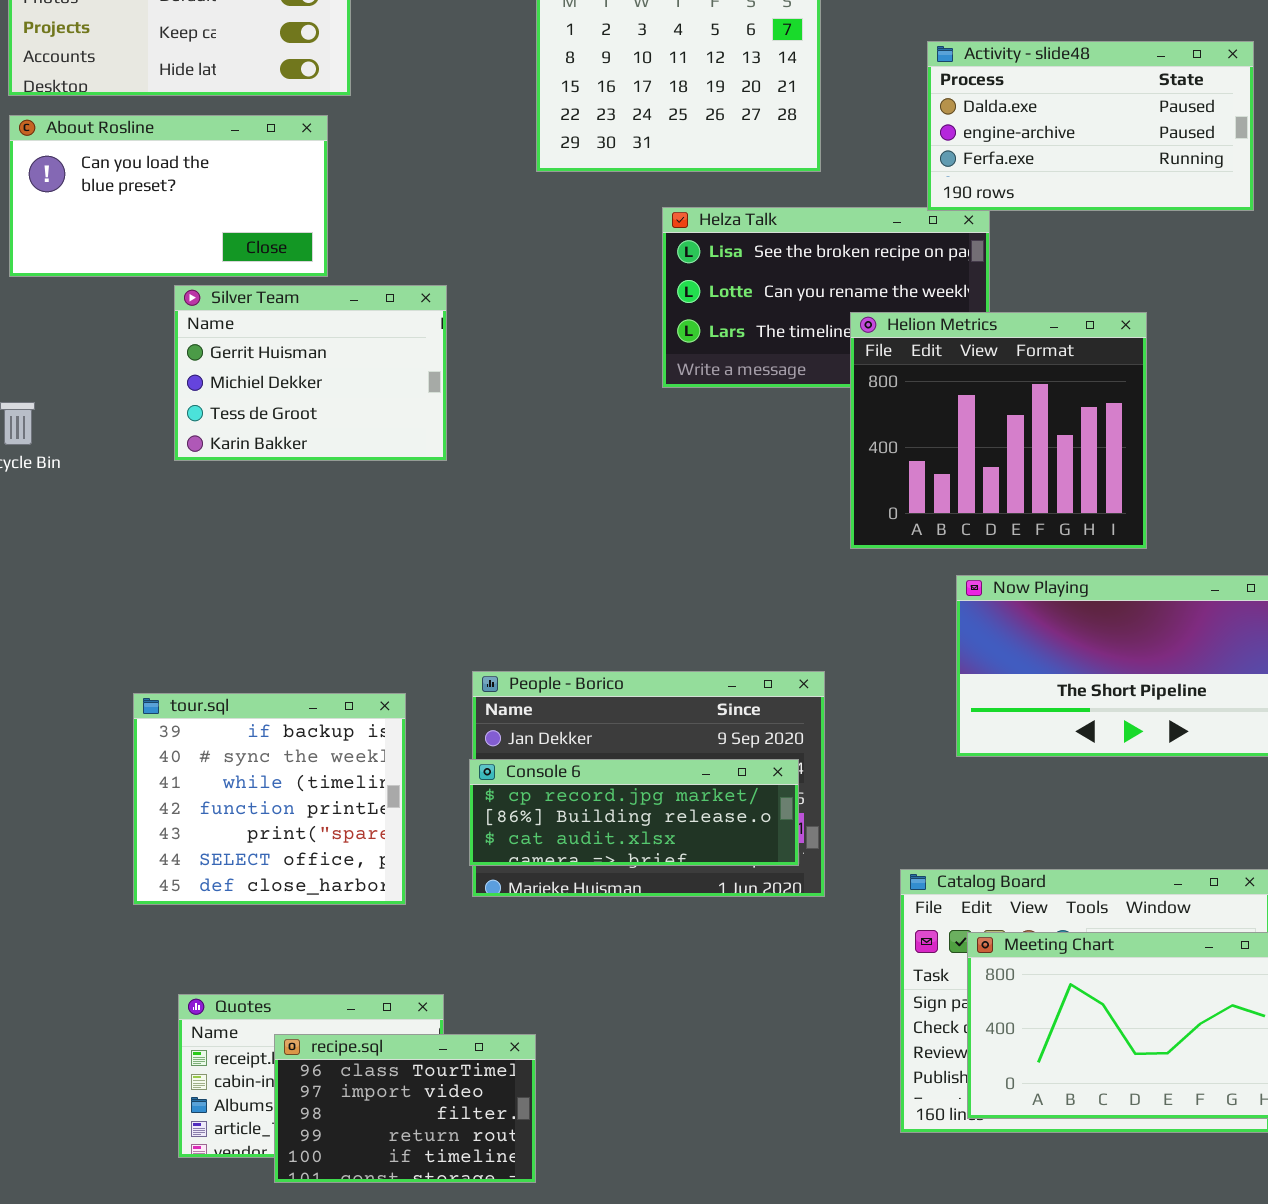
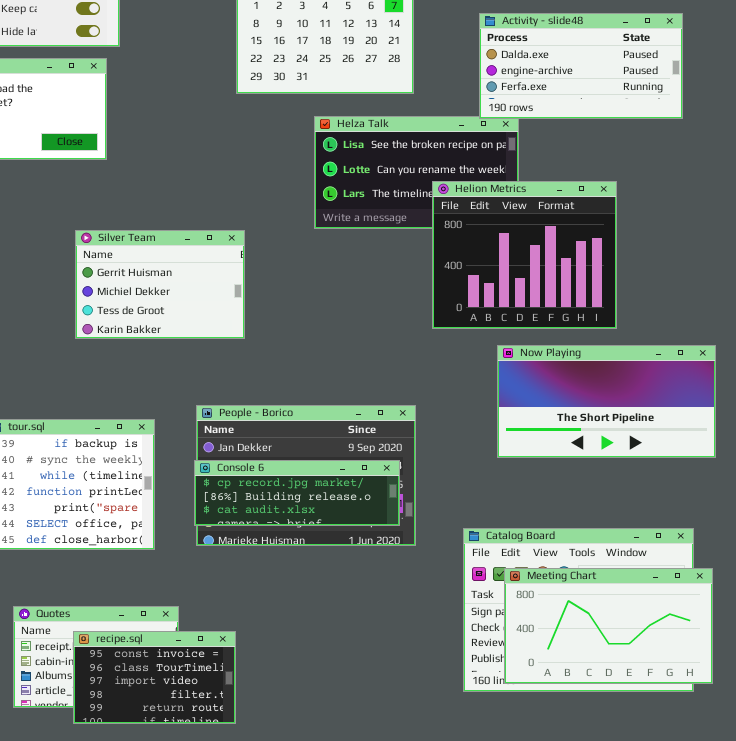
Silver Team: [174,285,447,461] -> [75,230,245,339], moved
recipe.sql: [274,1034,536,1183] -> [73,631,236,724], scrolled up 1 row

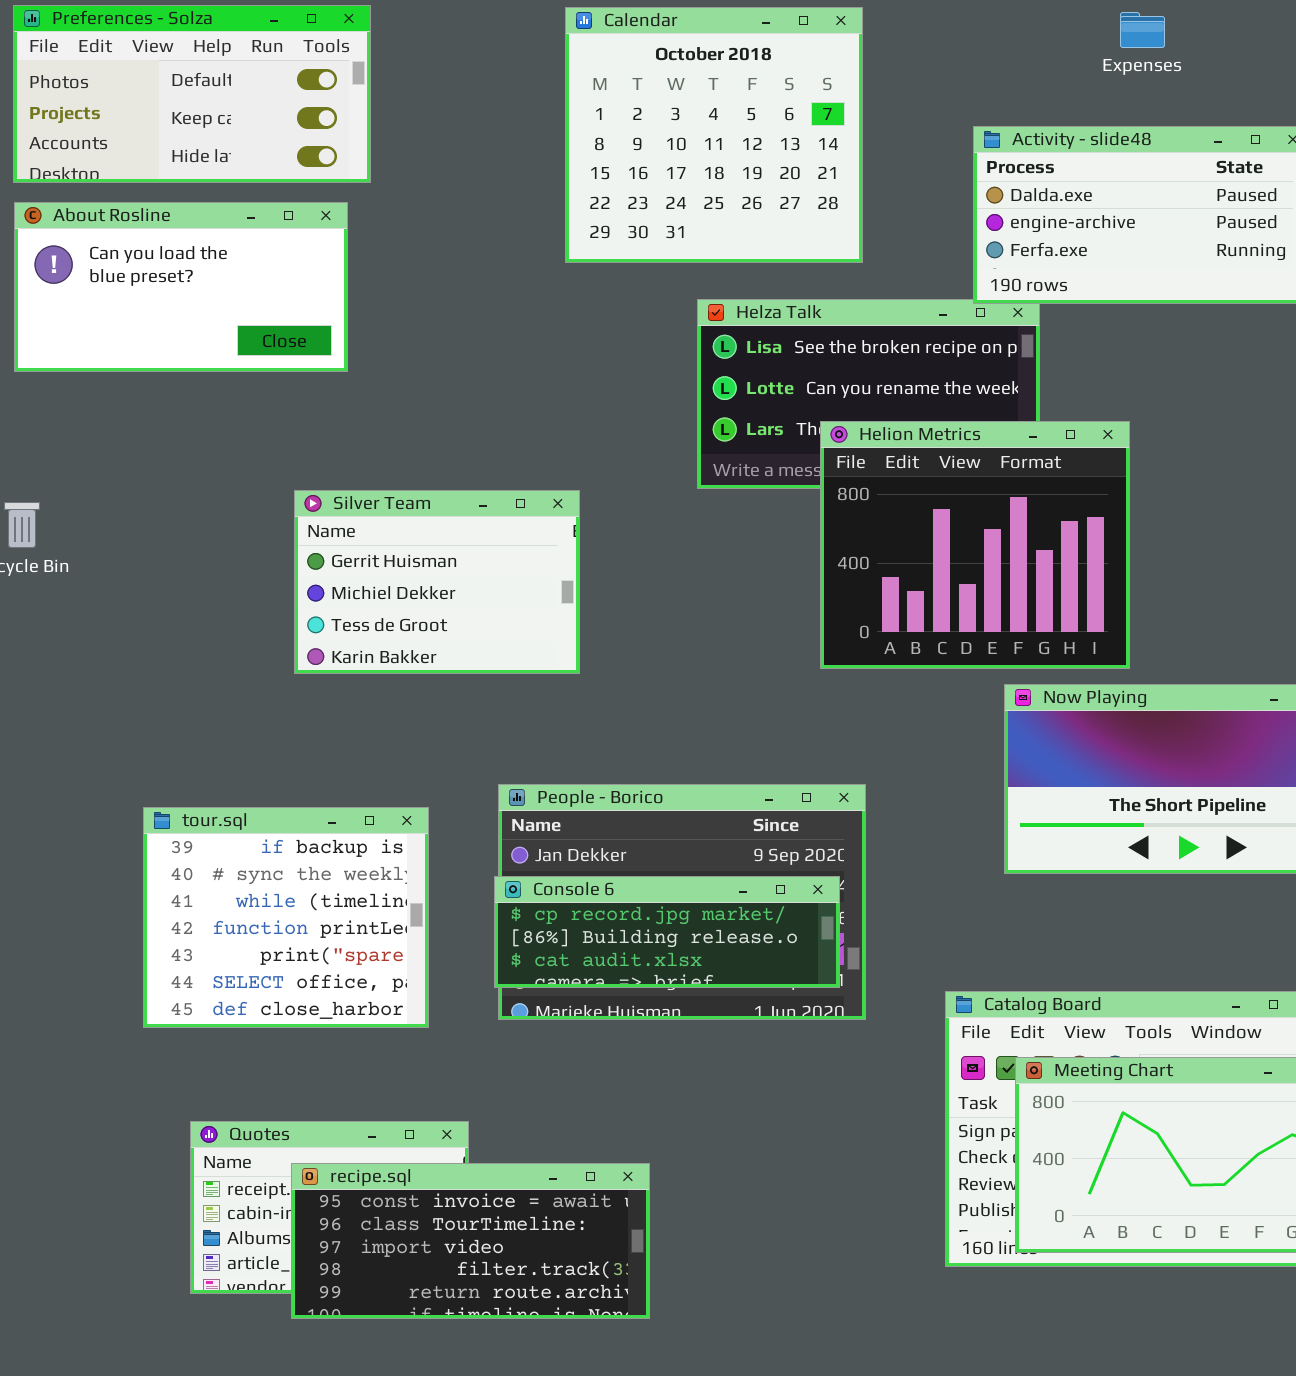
Helion Metrics: [432,181,617,329] -> [820,421,1130,669], moved
recipe.sql: [73,631,236,724] -> [291,1163,650,1319], resized

